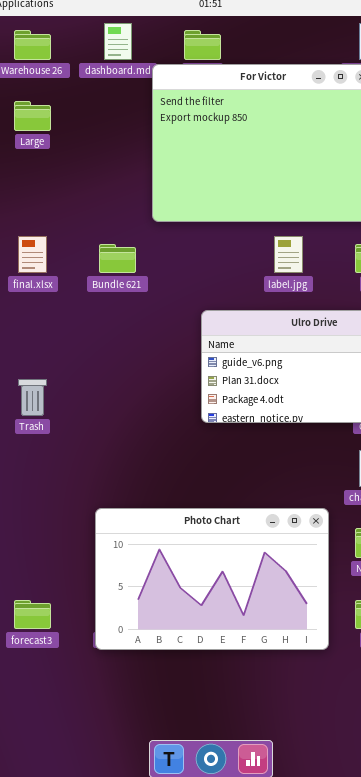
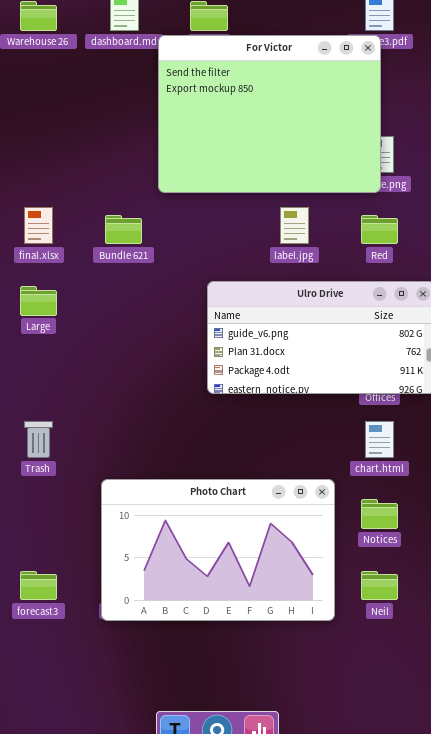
Large: [14,101,51,131] -> [20,286,57,316], moved
Trash: [18,379,47,416] -> [24,421,53,458], moved

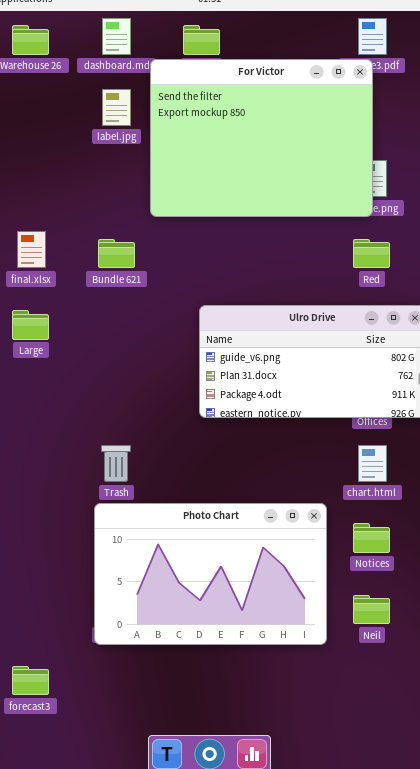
label.jpg: [280,207,309,244] -> [102,89,131,126], moved
Trash: [24,421,53,458] -> [101,445,131,482], moved
forecast3: [20,571,57,600] -> [12,666,49,695], moved

